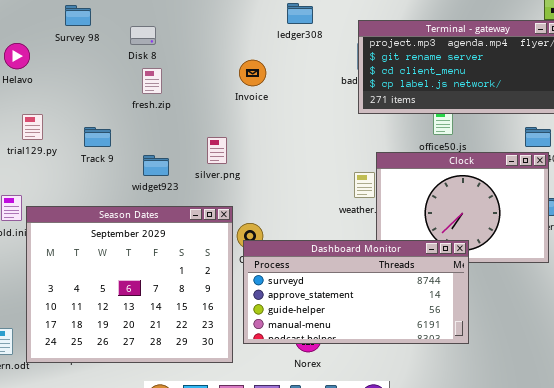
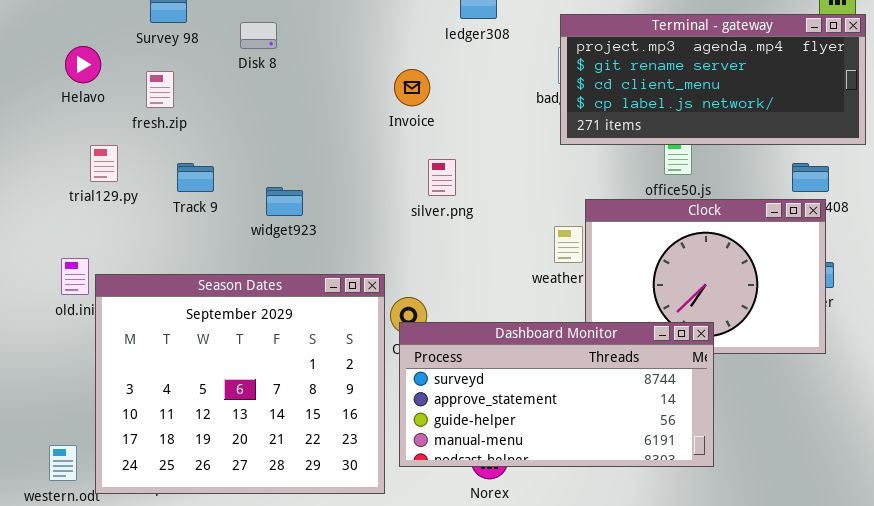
fresh.zip: [142,68,162,94] -> [146,71,174,108], moved
silver.png: [207,137,227,164] -> [428,159,456,196], moved
widget923: [143,155,169,176] -> [266,187,303,216], moved

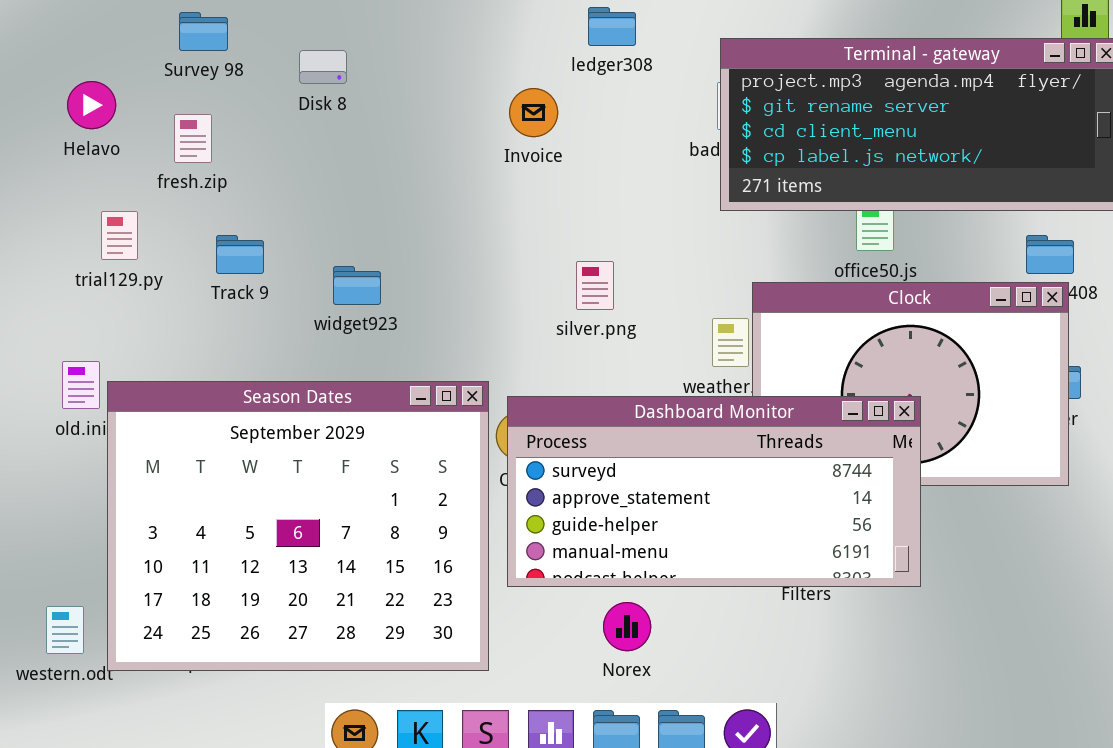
Invoice: [394,69,430,106] -> [509,88,558,137], moved
silver.png: [428,159,456,196] -> [576,261,614,310], moved
Dashboard Monitor: [399,322,714,467] -> [507,396,921,587], moved

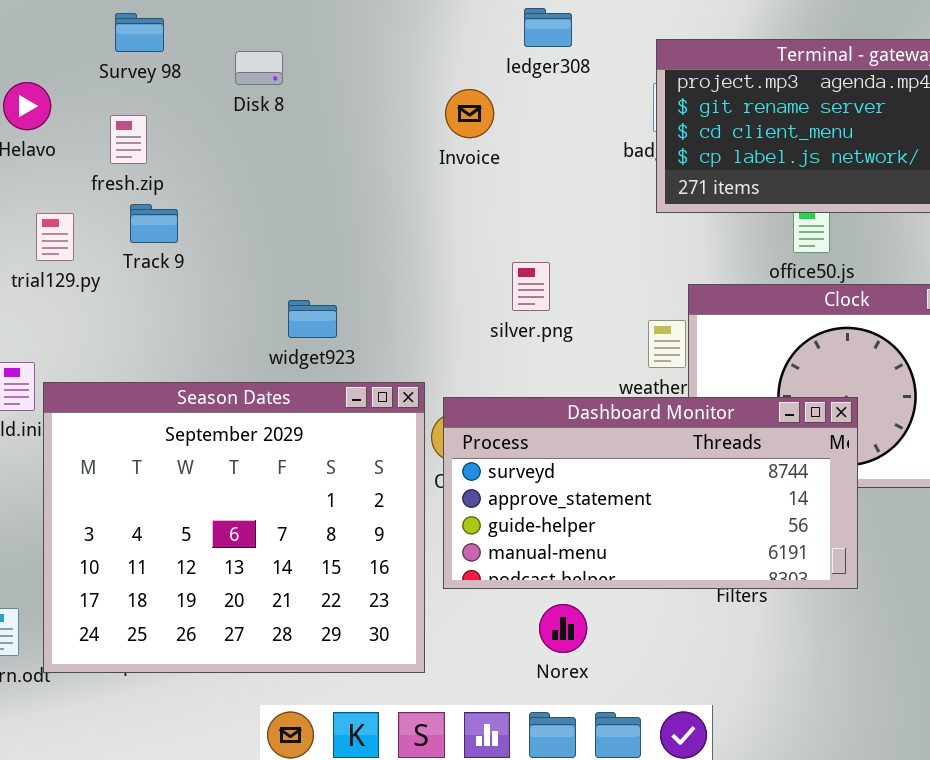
Track 9: [216,235,264,274] -> [130,204,178,243], moved
widget923: [333,266,381,305] -> [288,300,337,338], moved

